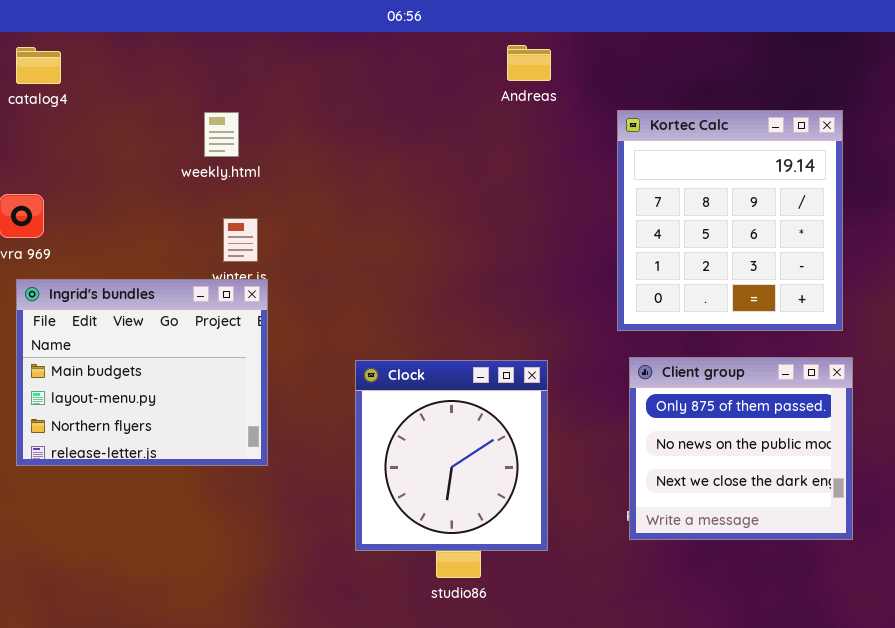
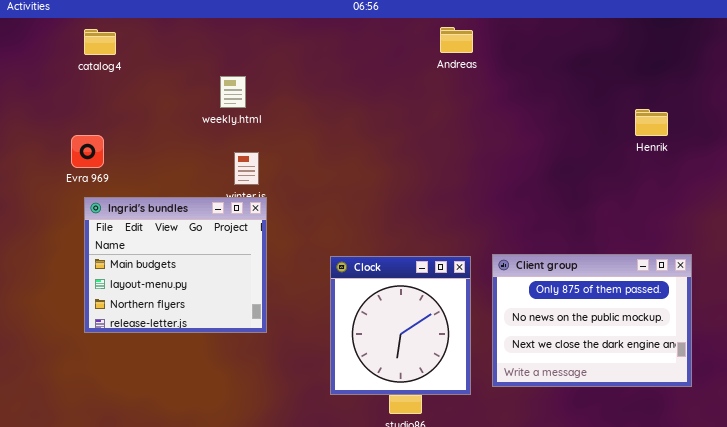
Kortec Calc: [617,110,843,331] -> none, closed
Client group: [629,357,853,540] -> [492,254,692,387], resized

